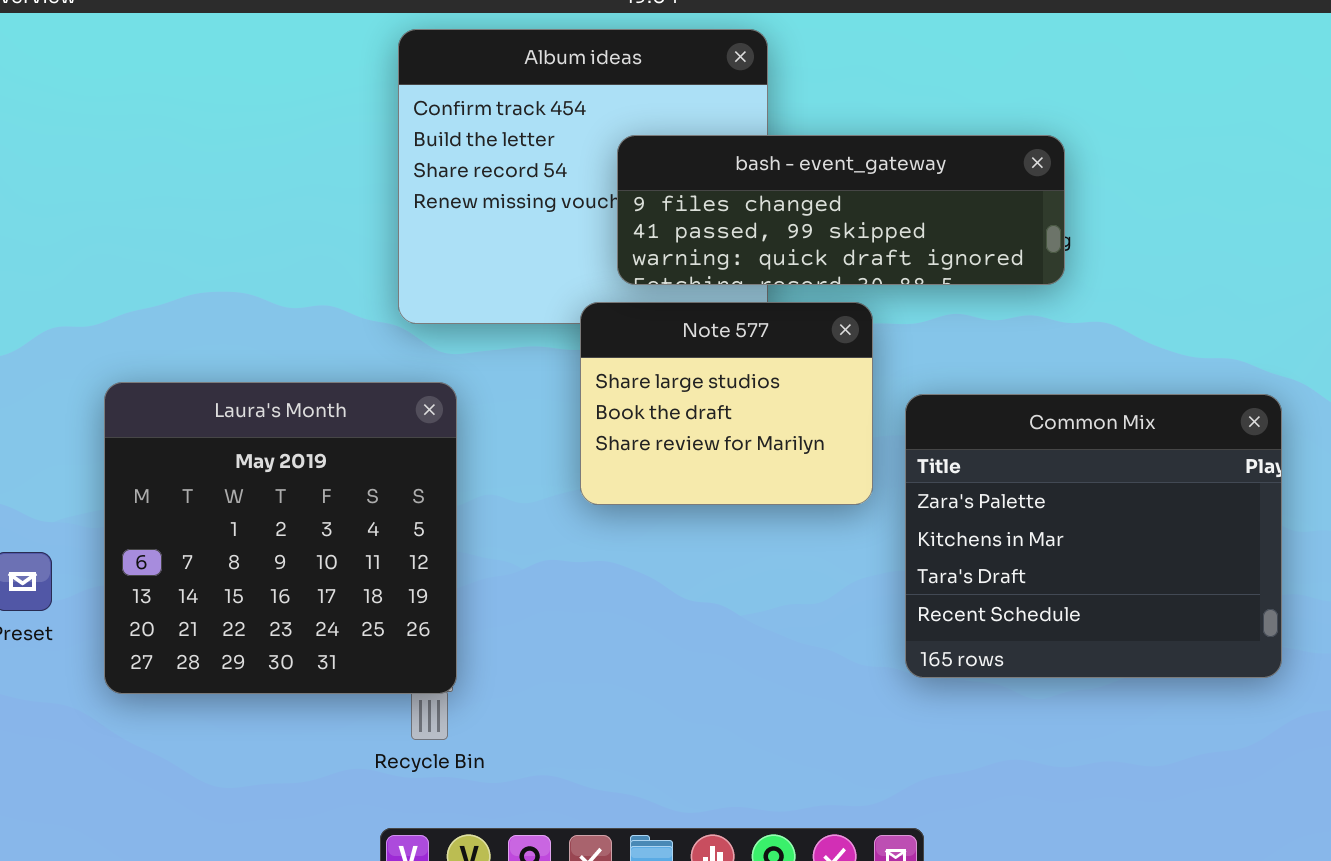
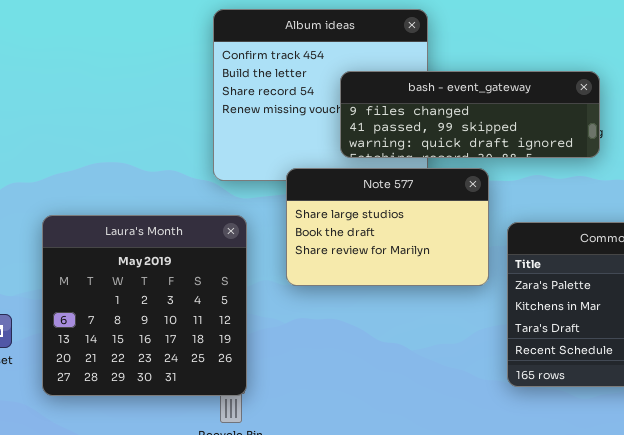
Note 577: [580,302,873,505] -> [286,168,489,286], resized

